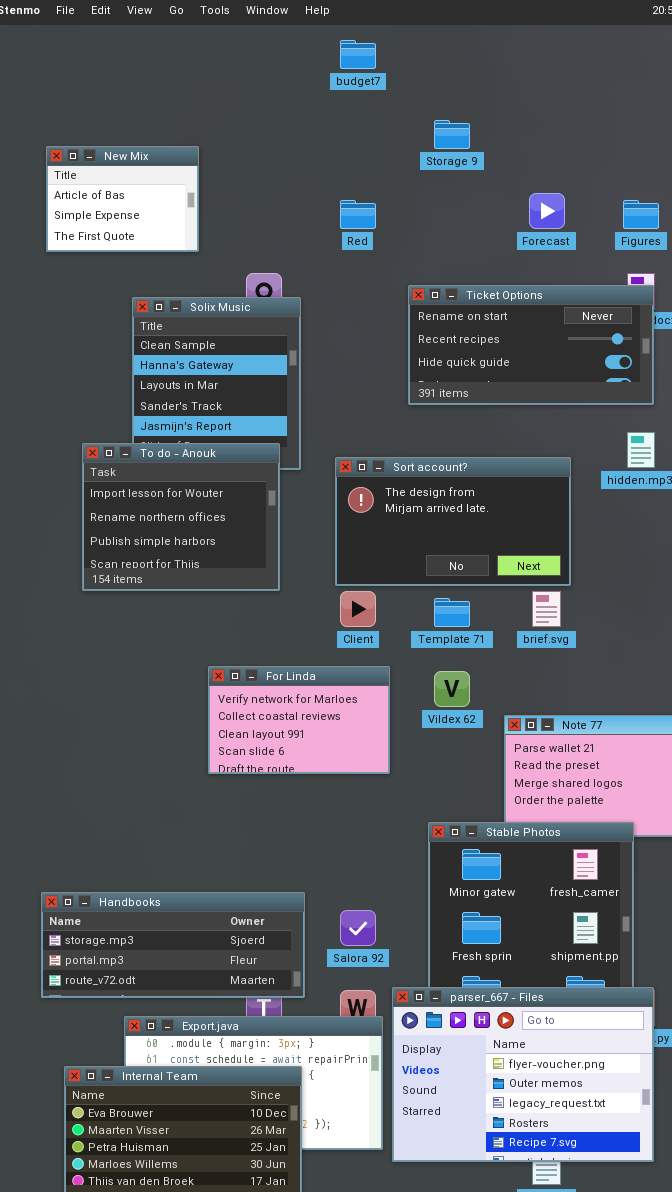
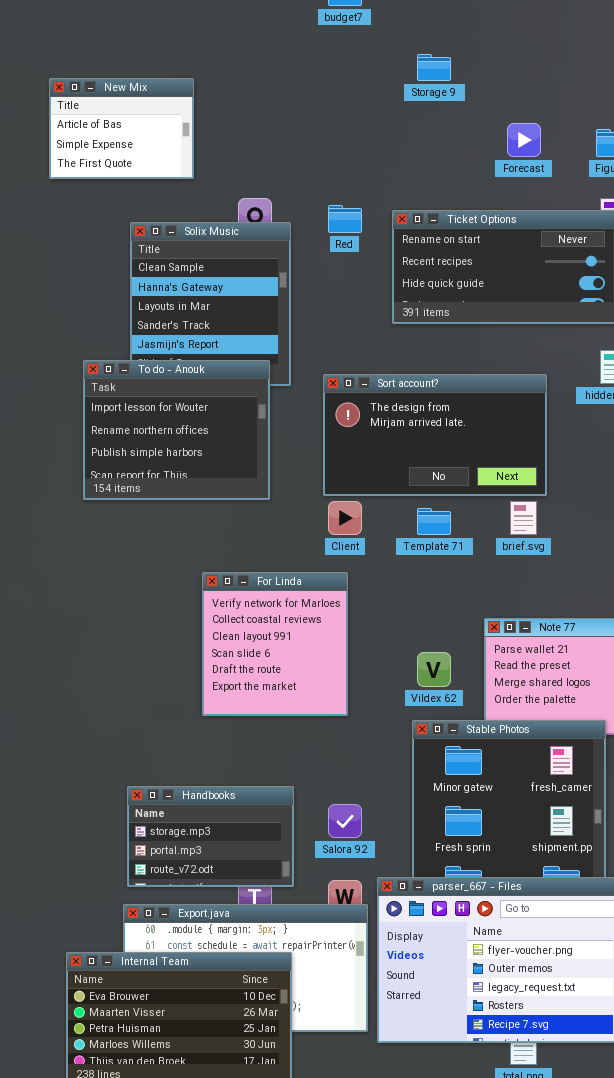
Red: [340,200,376,229] -> [328,205,362,233], moved
For Linda: [208,666,390,774] -> [202,572,348,716], resized
Vildex 62: [434,671,470,707] -> [417,652,451,687], moved
Handbooks: [41,892,305,998] -> [127,786,294,887], resized

